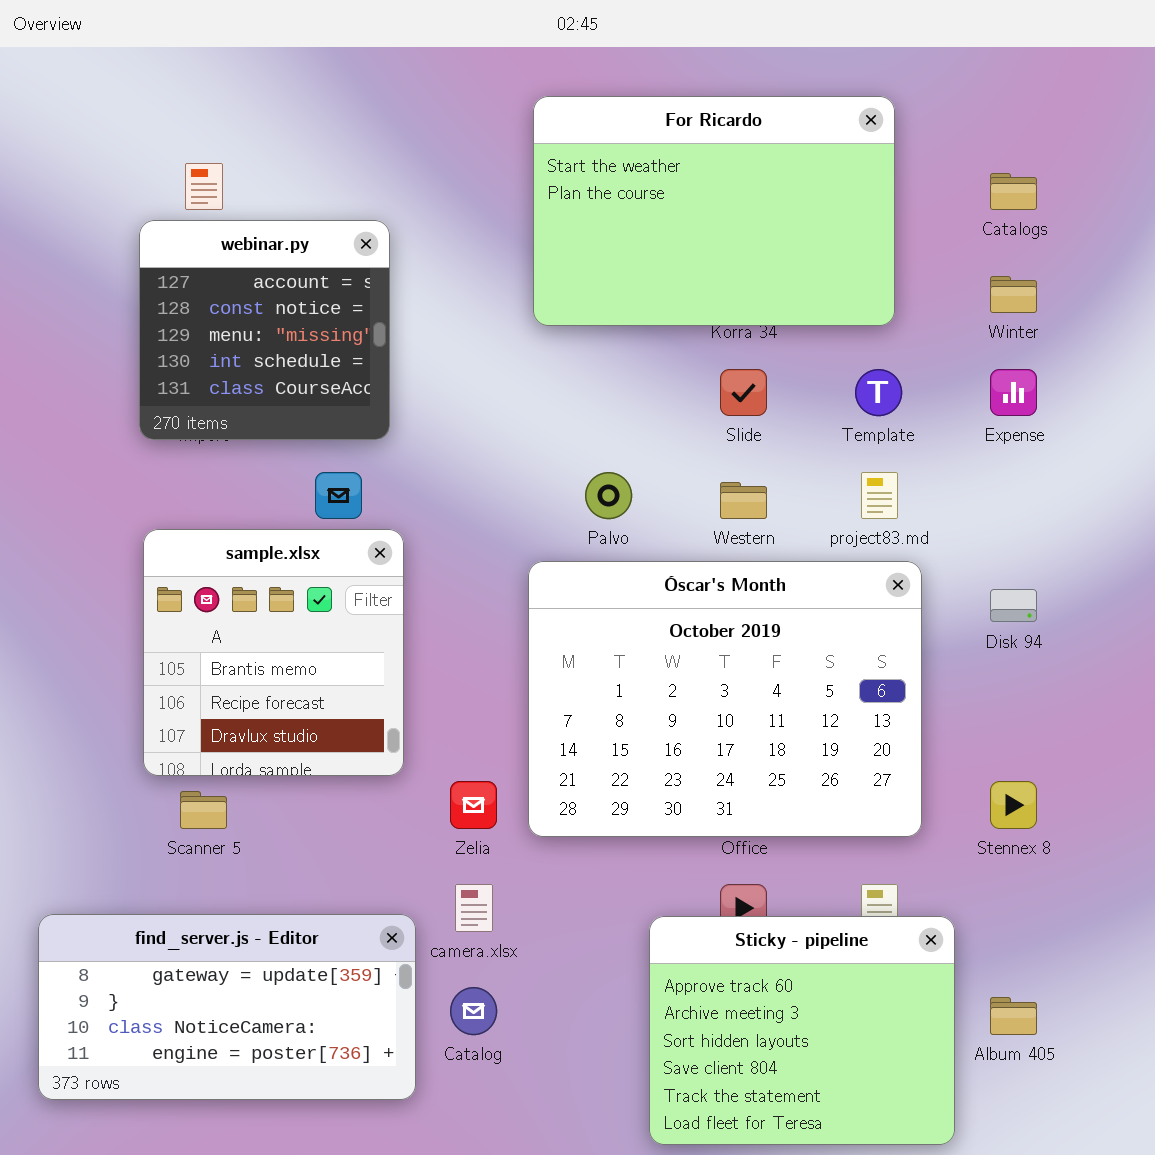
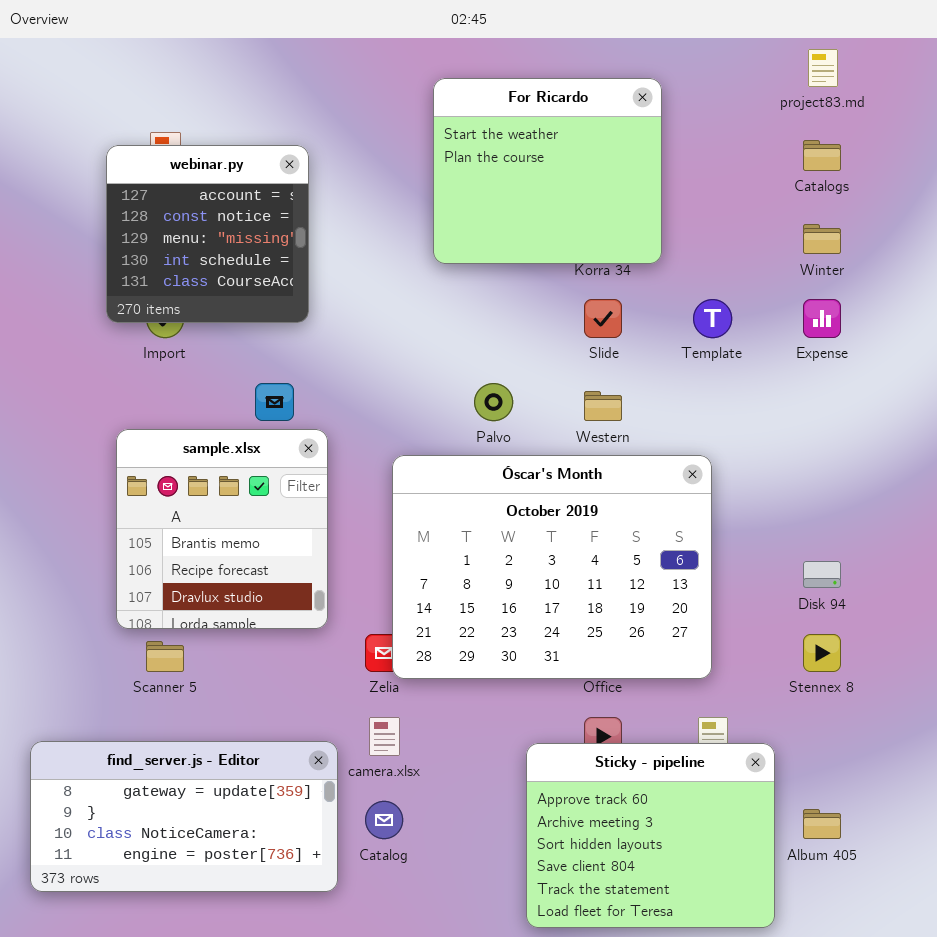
For Ricardo: [533,96,895,326] -> [433,78,662,264], resized
webinar.py: [139,220,390,440] -> [106,145,309,323], moved
project83.md: [861,472,898,519] -> [808,49,838,87], moved
Óscar's Month: [528,561,922,837] -> [392,455,712,679], moved
Disk 94: [990,589,1037,622] -> [803,561,841,588], moved

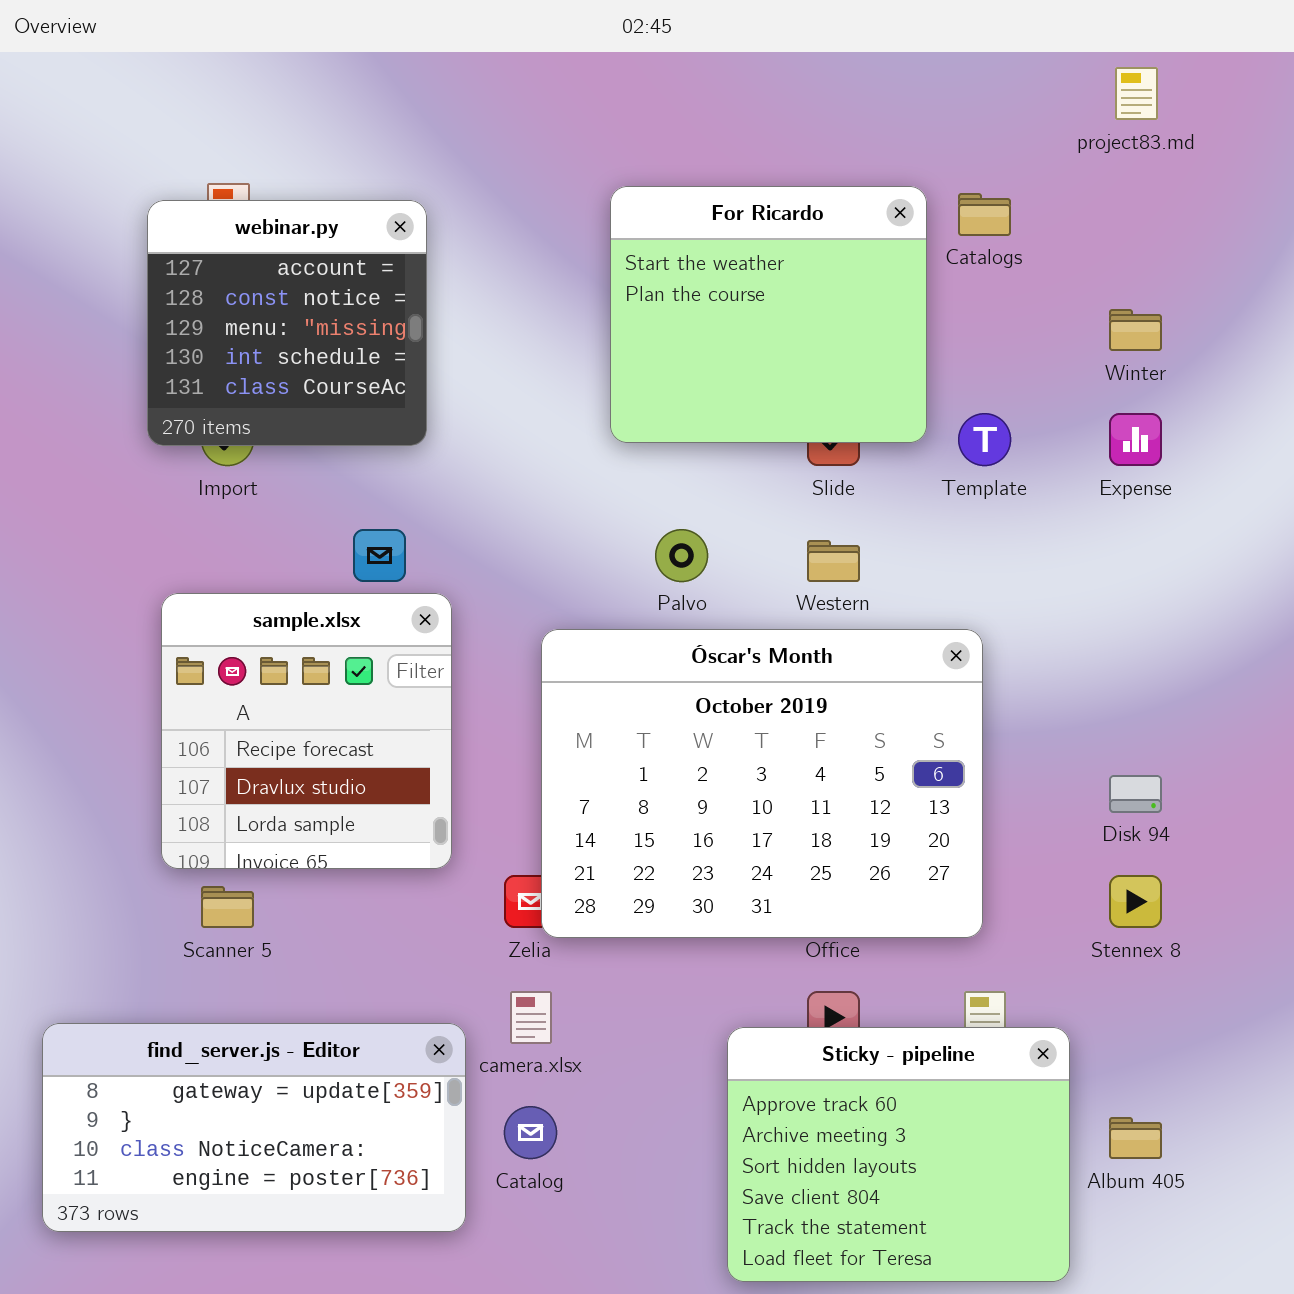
For Ricardo: [433,78,662,264] -> [610,186,927,443], moved
Catalogs: [803,140,841,171] -> [958,193,1011,236], moved
sample.xlsx: [116,429,328,629] -> [161,593,452,869], scrolled down 1 row

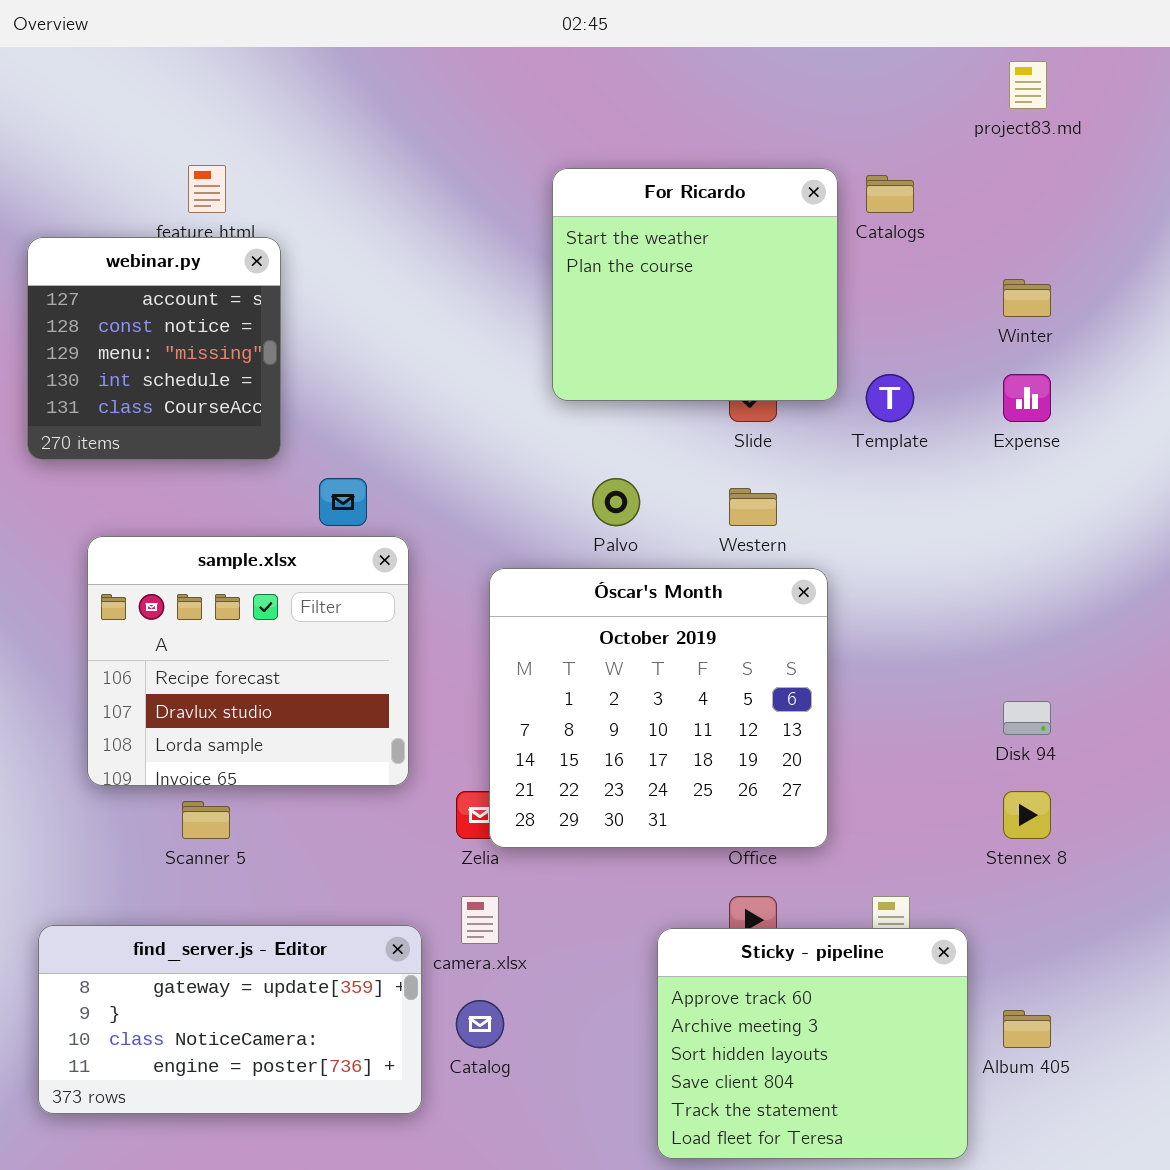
webinar.py: [147,200,427,446] -> [27,237,281,460], moved
sample.xlsx: [161,593,452,869] -> [87,536,409,786], resized
Óscar's Month: [541,629,983,938] -> [489,568,828,848], resized

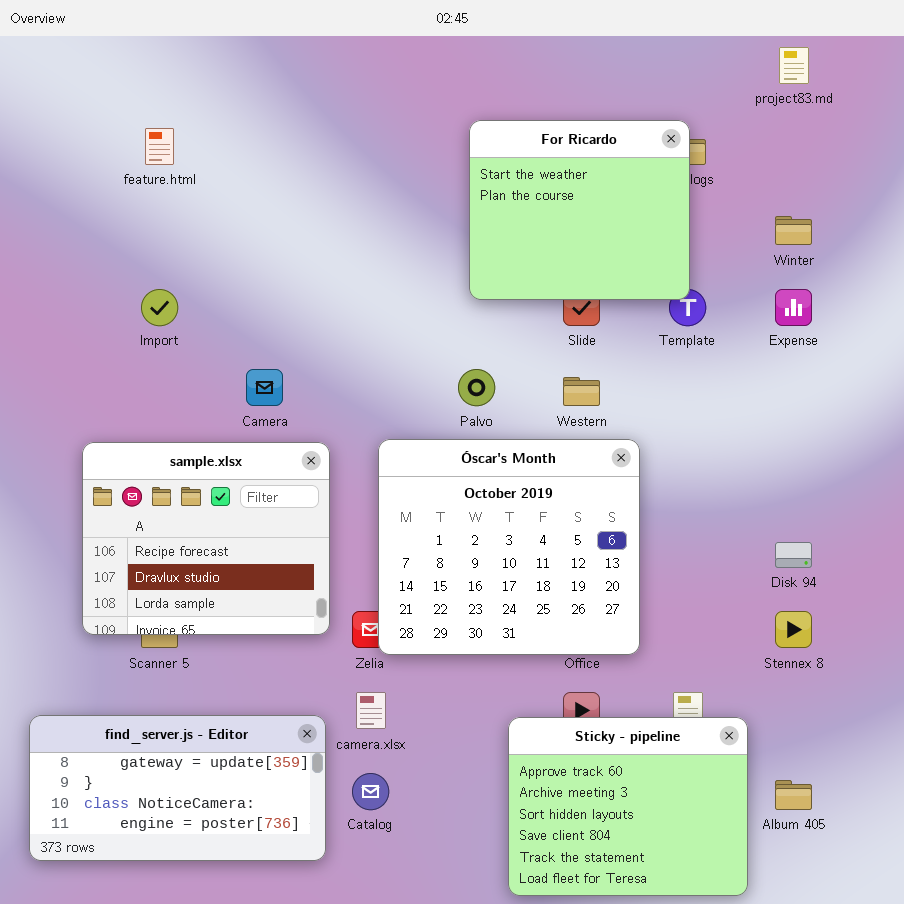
For Ricardo: [552,168,838,401] -> [469,120,690,300], moved
webinar.py: [27,237,281,460] -> none, closed
sample.xlsx: [87,536,409,786] -> [82,442,330,635], moved

